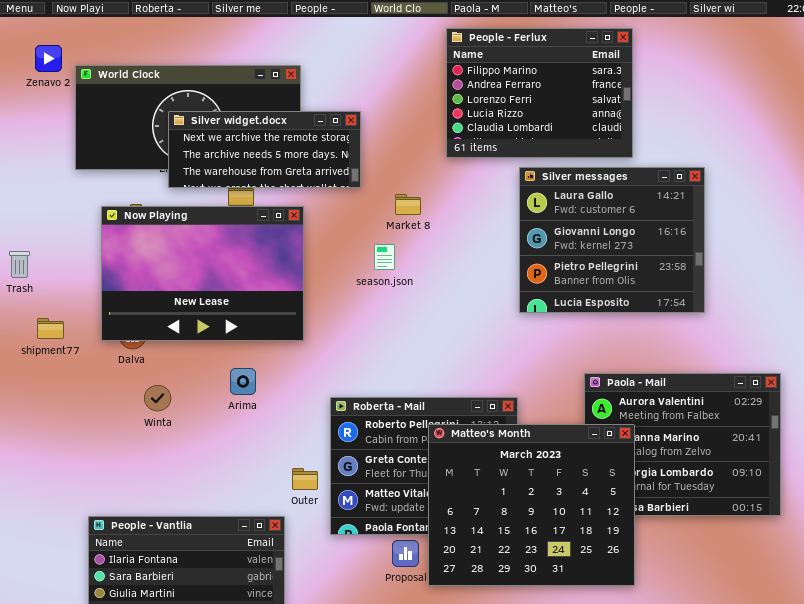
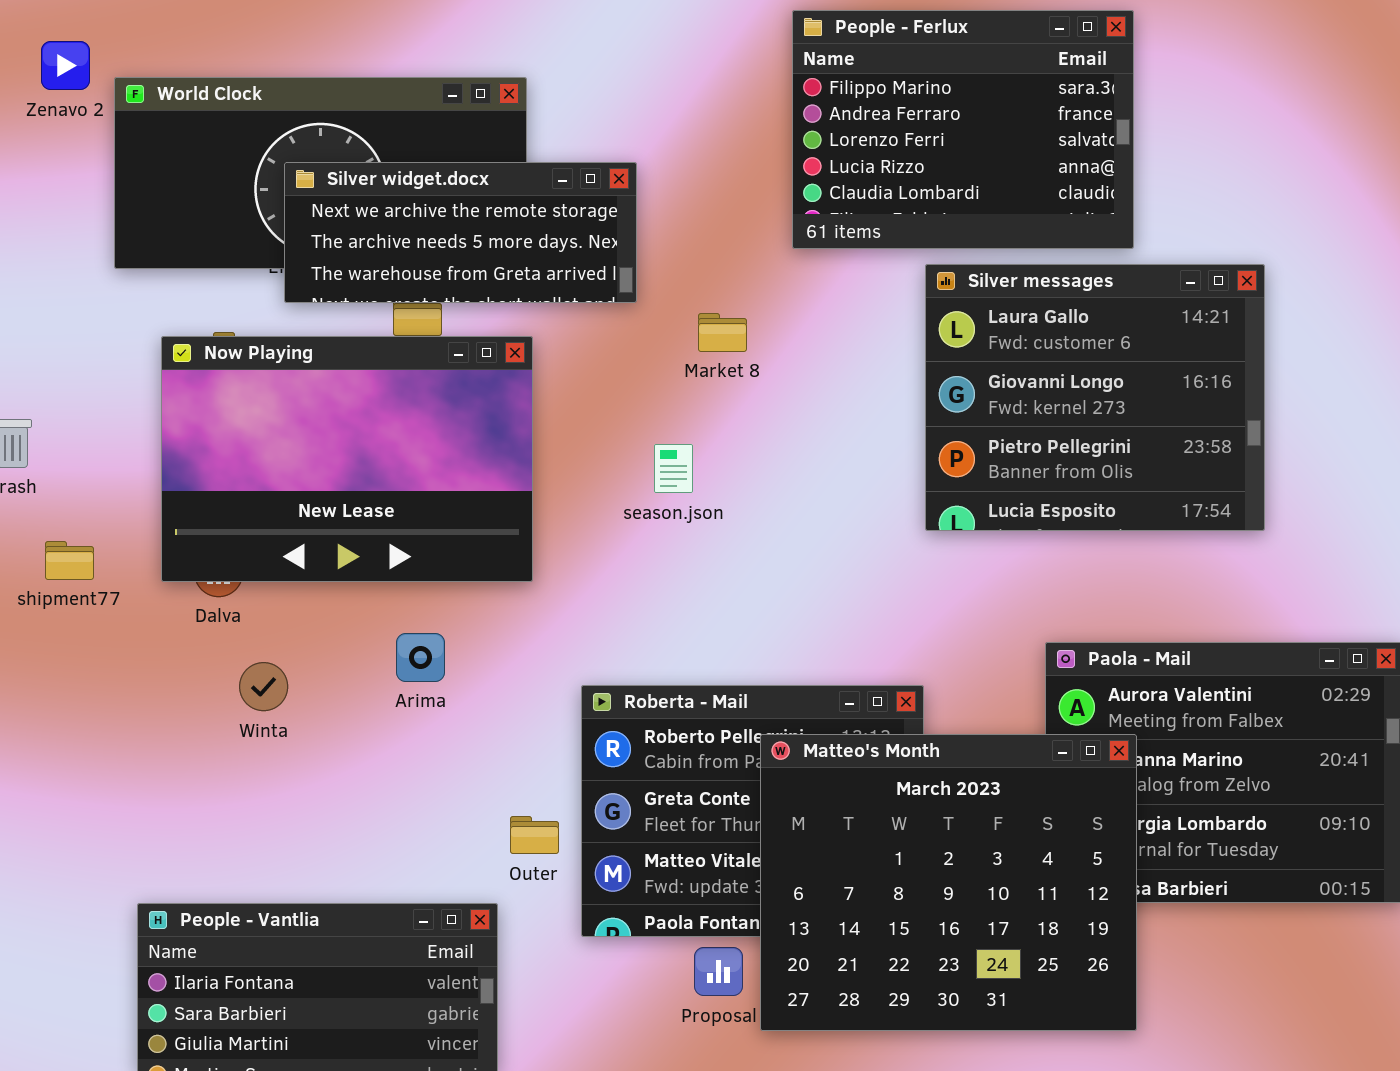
season.json: [374,244,395,270] -> [654,444,693,493], moved

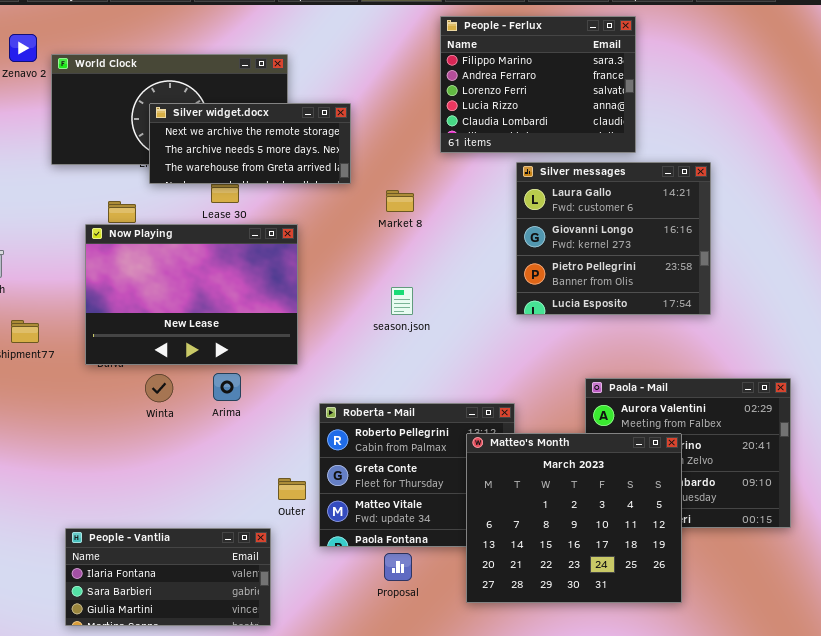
Now Playing: [161,336,533,582] -> [85,224,298,365], moved
season.json: [654,444,693,493] -> [391,287,413,315], moved
Winta: [239,662,288,711] -> [145,374,173,402], moved
Matteo's Month: [760,734,1137,1031] -> [466,433,682,603], moved

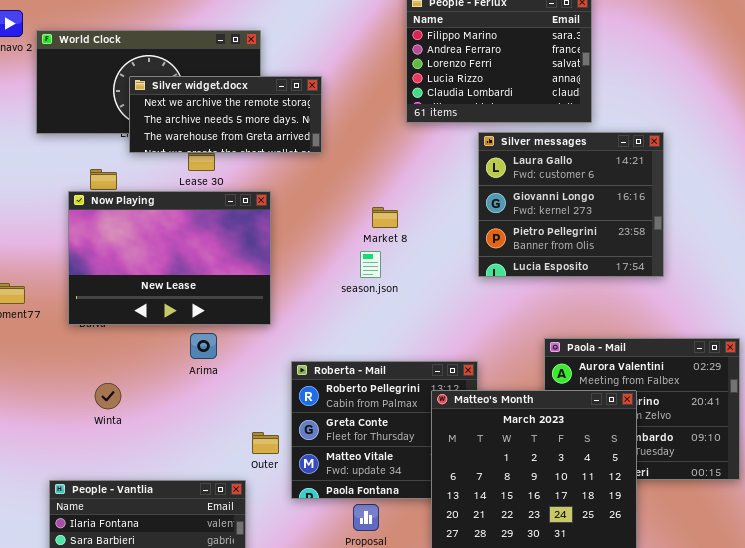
Market 8: [386,190,414,212] -> [372,207,398,228], moved
Winta: [145,374,173,402] -> [95,383,121,409], moved

